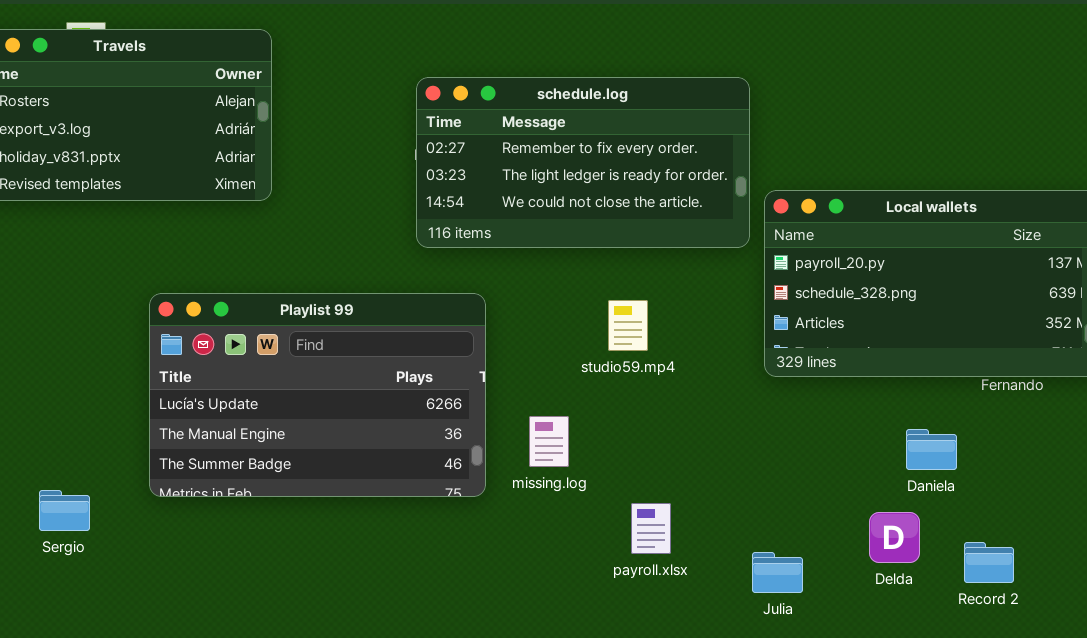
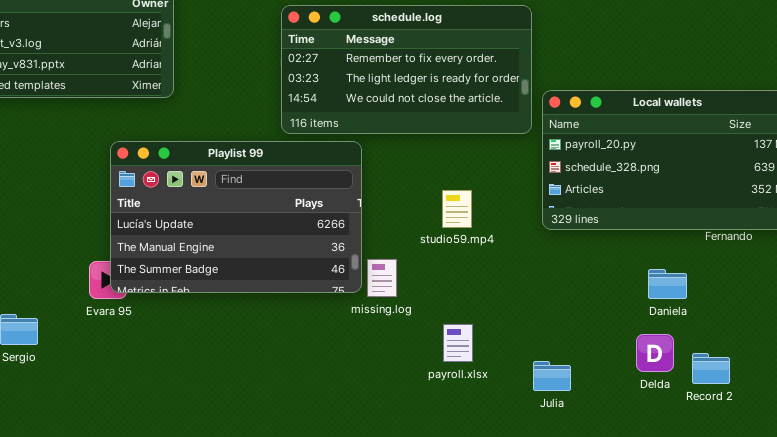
Playlist 99: [149,293,486,497] -> [110,141,362,293], moved
studio59.mp4: [608,300,648,351] -> [442,190,472,228], moved
Delda: [869,512,920,563] -> [636,334,674,372], moved

